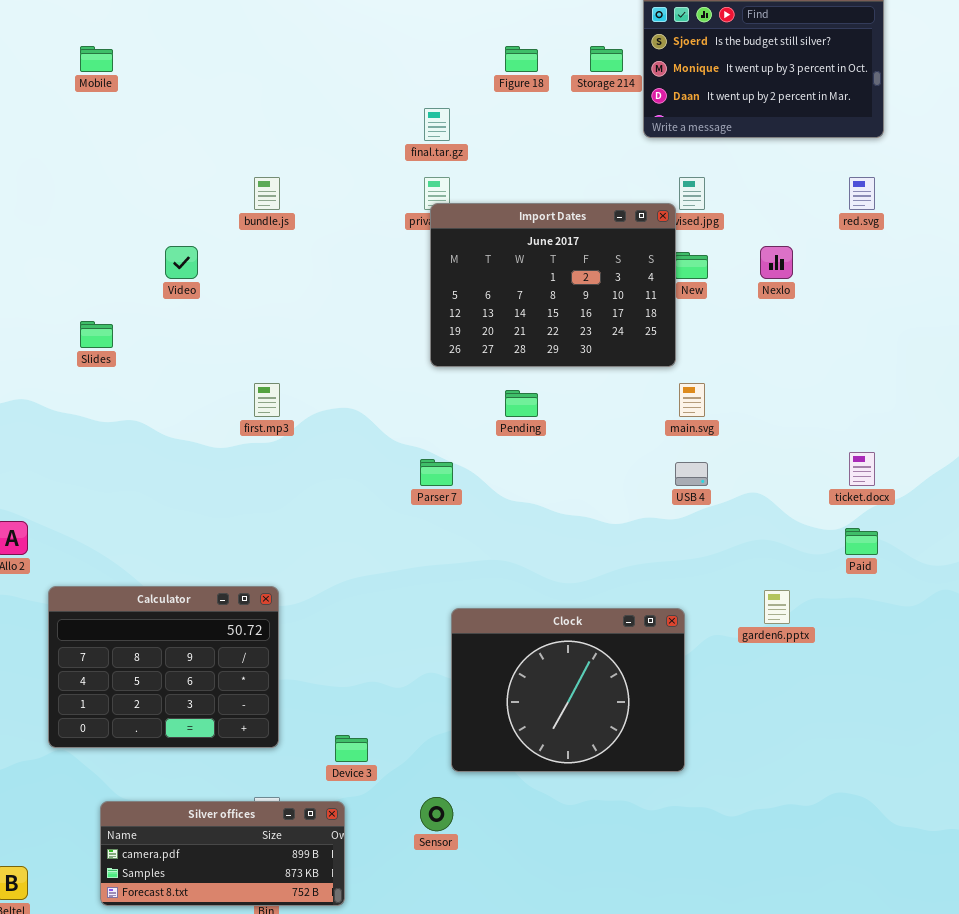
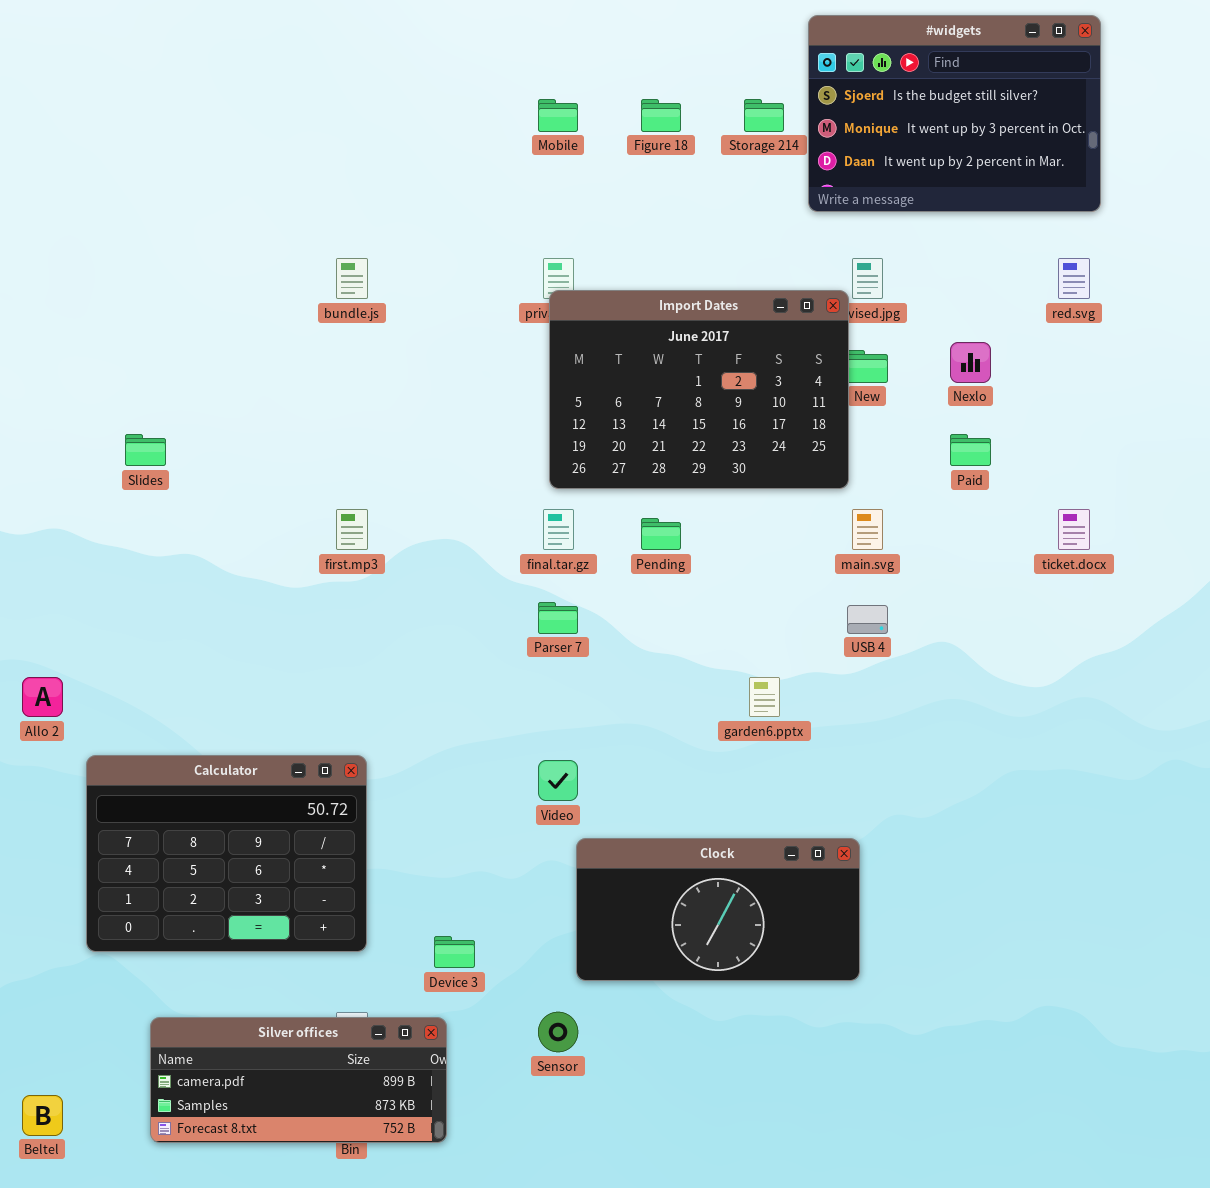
Mobile: [80,46,113,72] -> [538,99,578,132], moved
final.tar.gz: [424,108,450,141] -> [543,509,574,550], moved
Video: [165,246,198,279] -> [538,760,578,801], moved
ticket.docx: [849,452,875,486] -> [1058,509,1090,550], moved
Paid: [845,528,878,555] -> [950,434,991,466], moved
garden6.pptx: [764,590,790,624] -> [749,677,780,717], moved
Clock: [451,608,685,772] -> [576,838,860,981], resized

